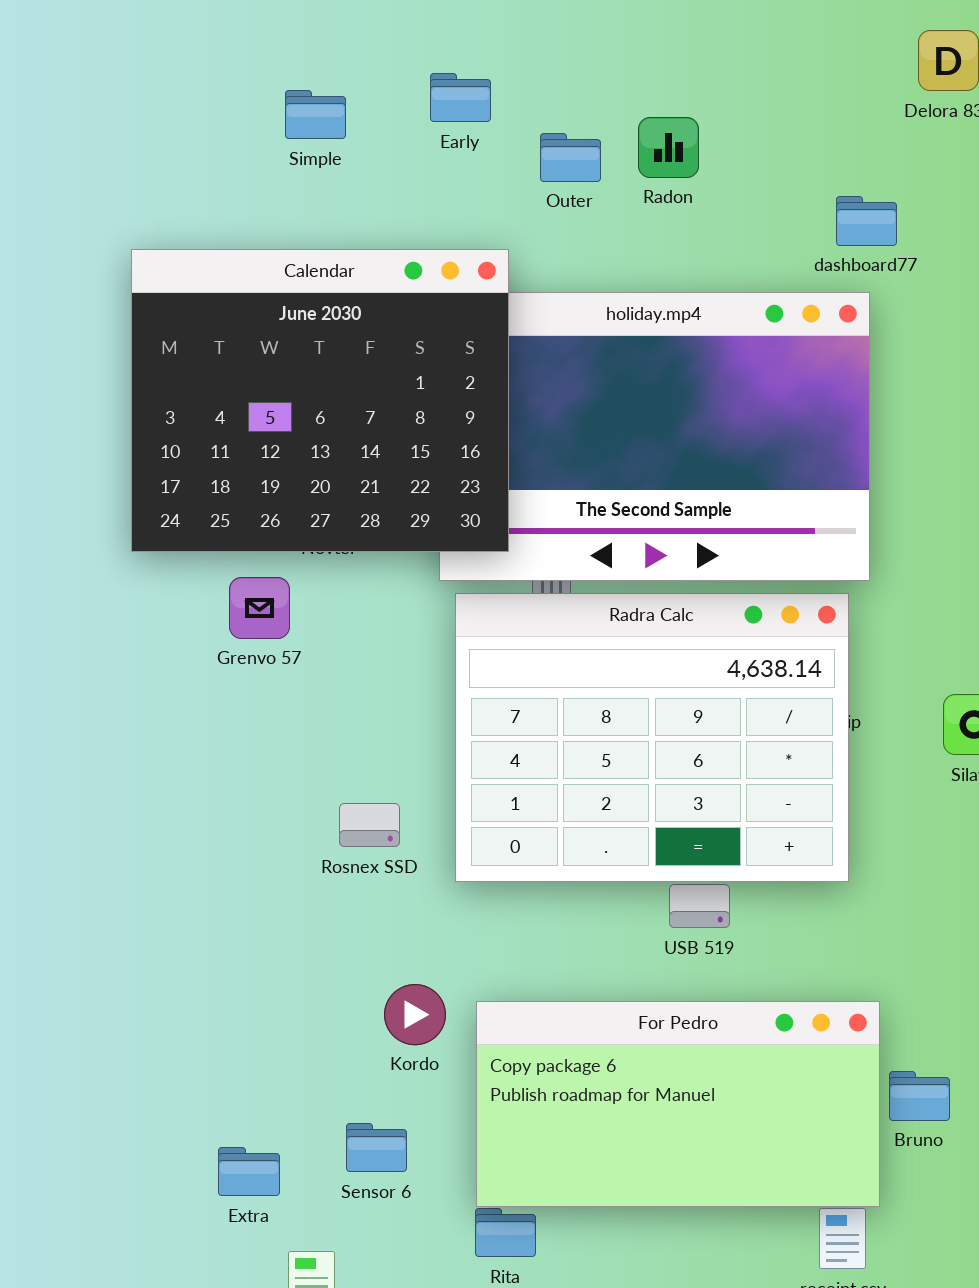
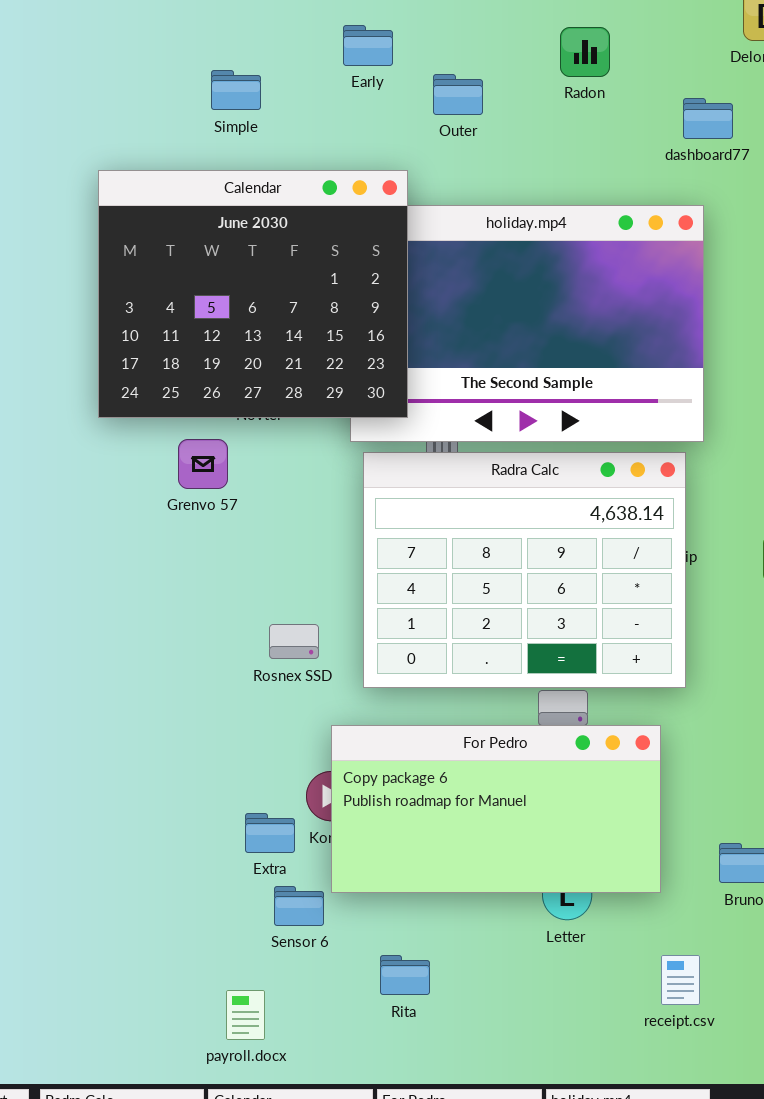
Simple: [285,90,346,139] -> [211,70,261,110], moved
Radon: [638,117,699,178] -> [560,27,610,77], moved
dashboard77: [836,196,897,246] -> [683,98,733,139], moved
For Pedro: [476,1001,880,1207] -> [331,725,661,893], moved
Extra: [218,1147,280,1196] -> [245,813,295,853], moved

